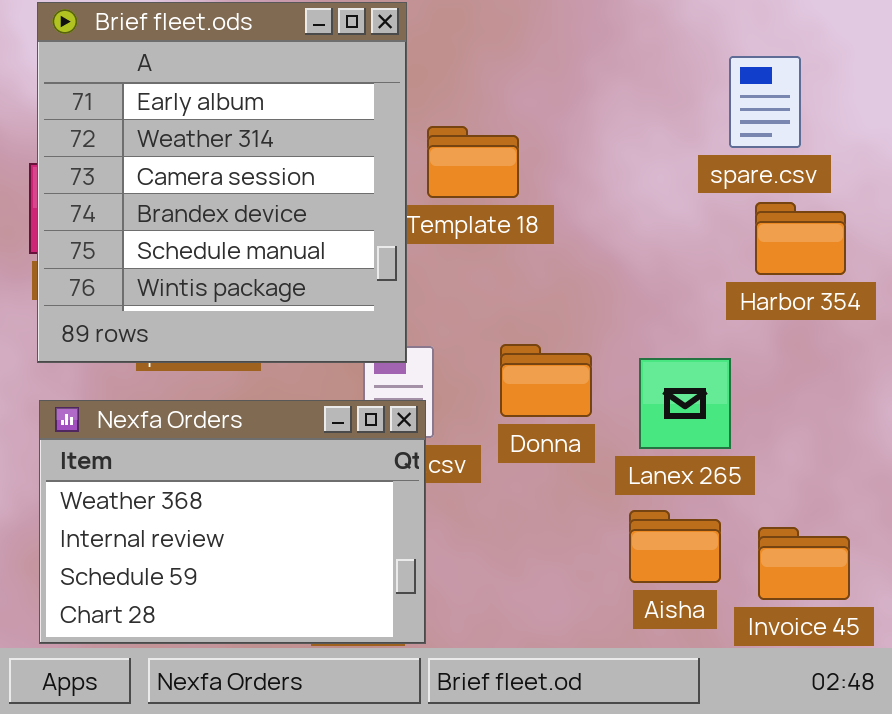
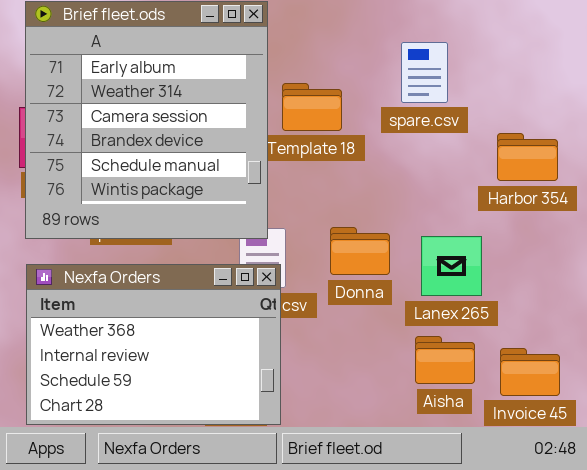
spare.csv: [729,56,801,148] -> [401,42,448,103], moved

